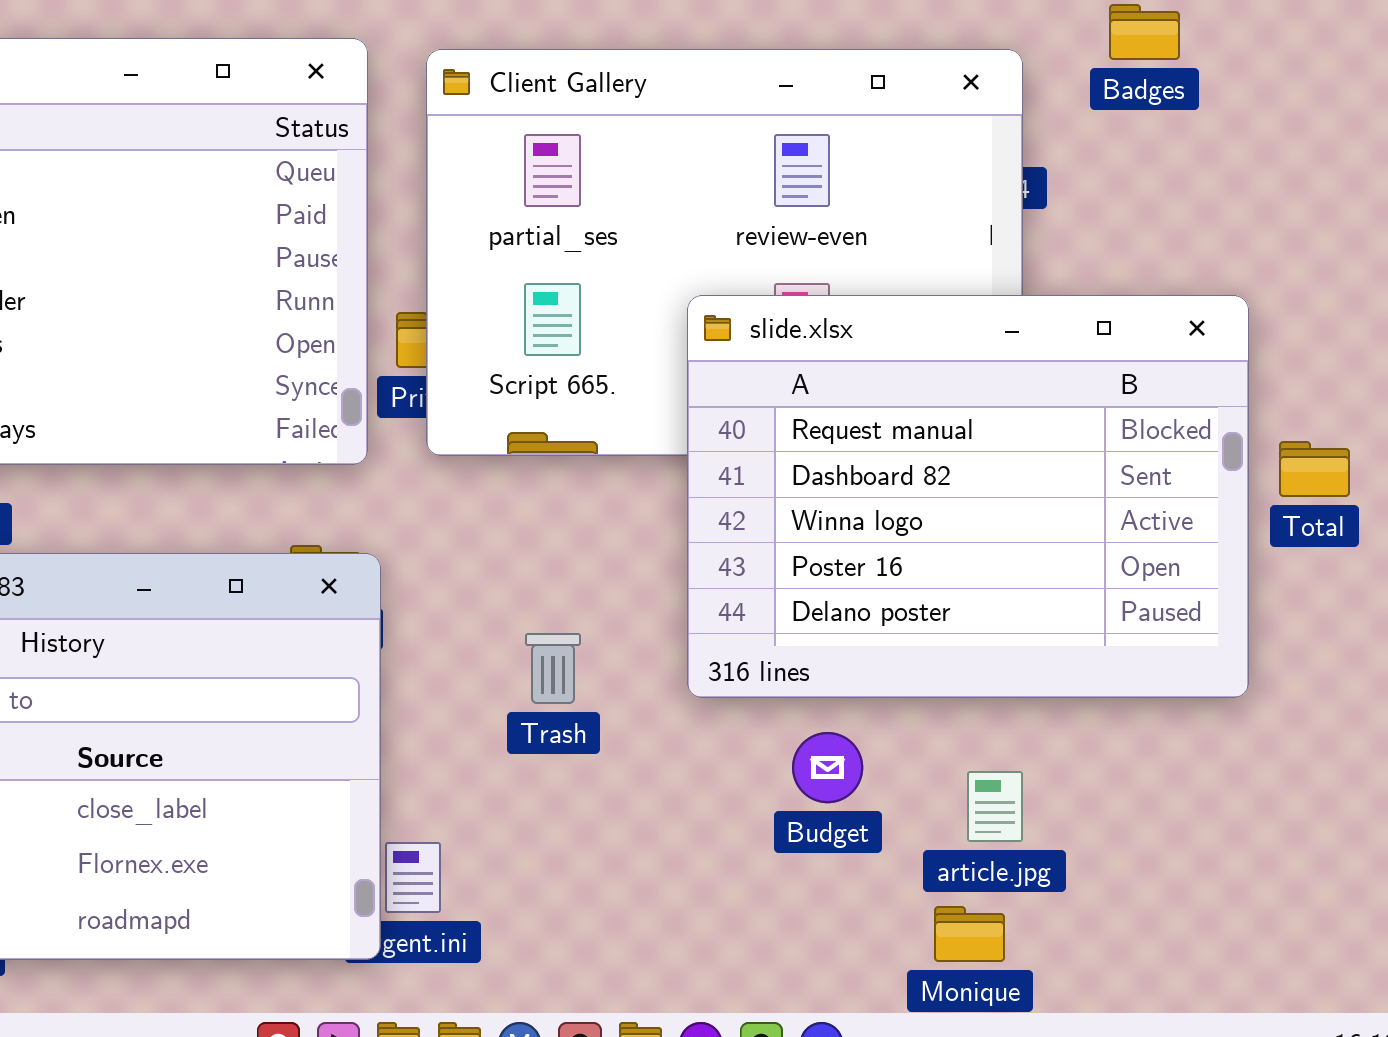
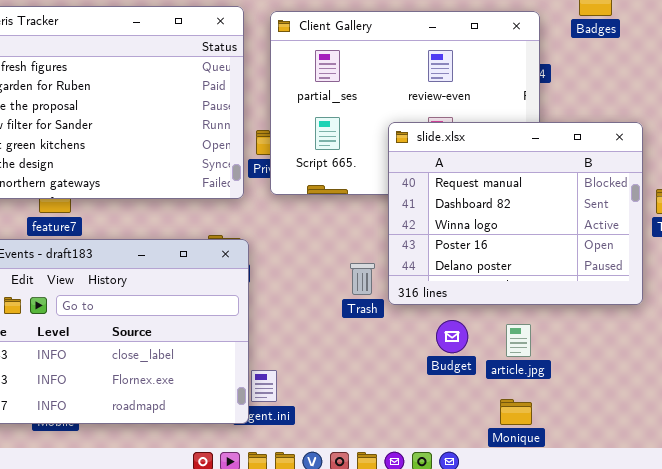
Trash: [525,633,581,704] -> [350,263,375,295], moved
article.jpg: [967,771,1023,842] -> [506,324,531,357], moved

